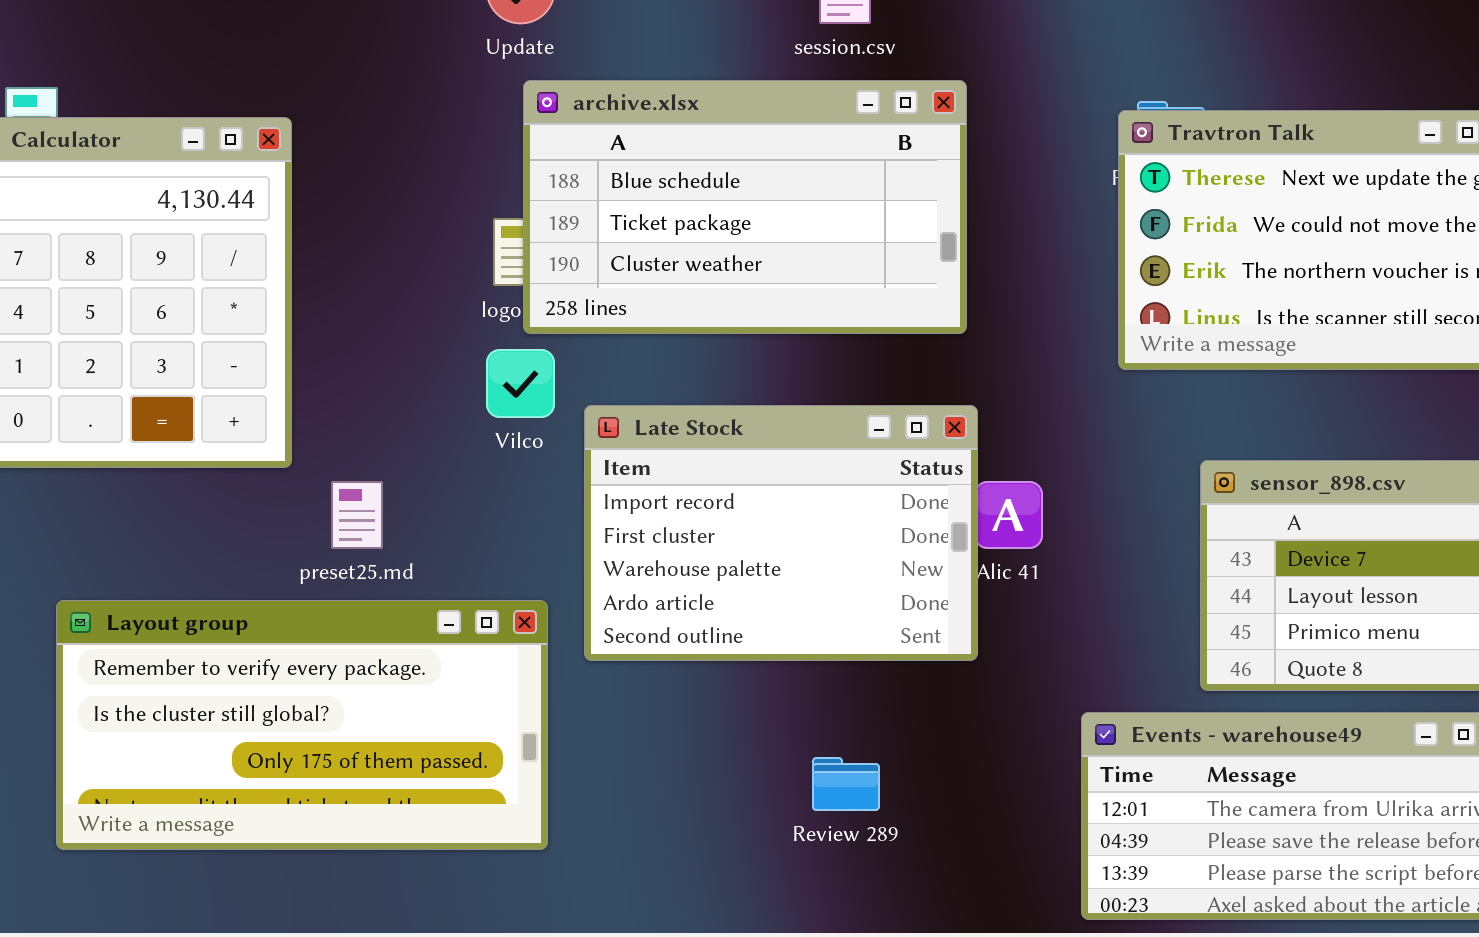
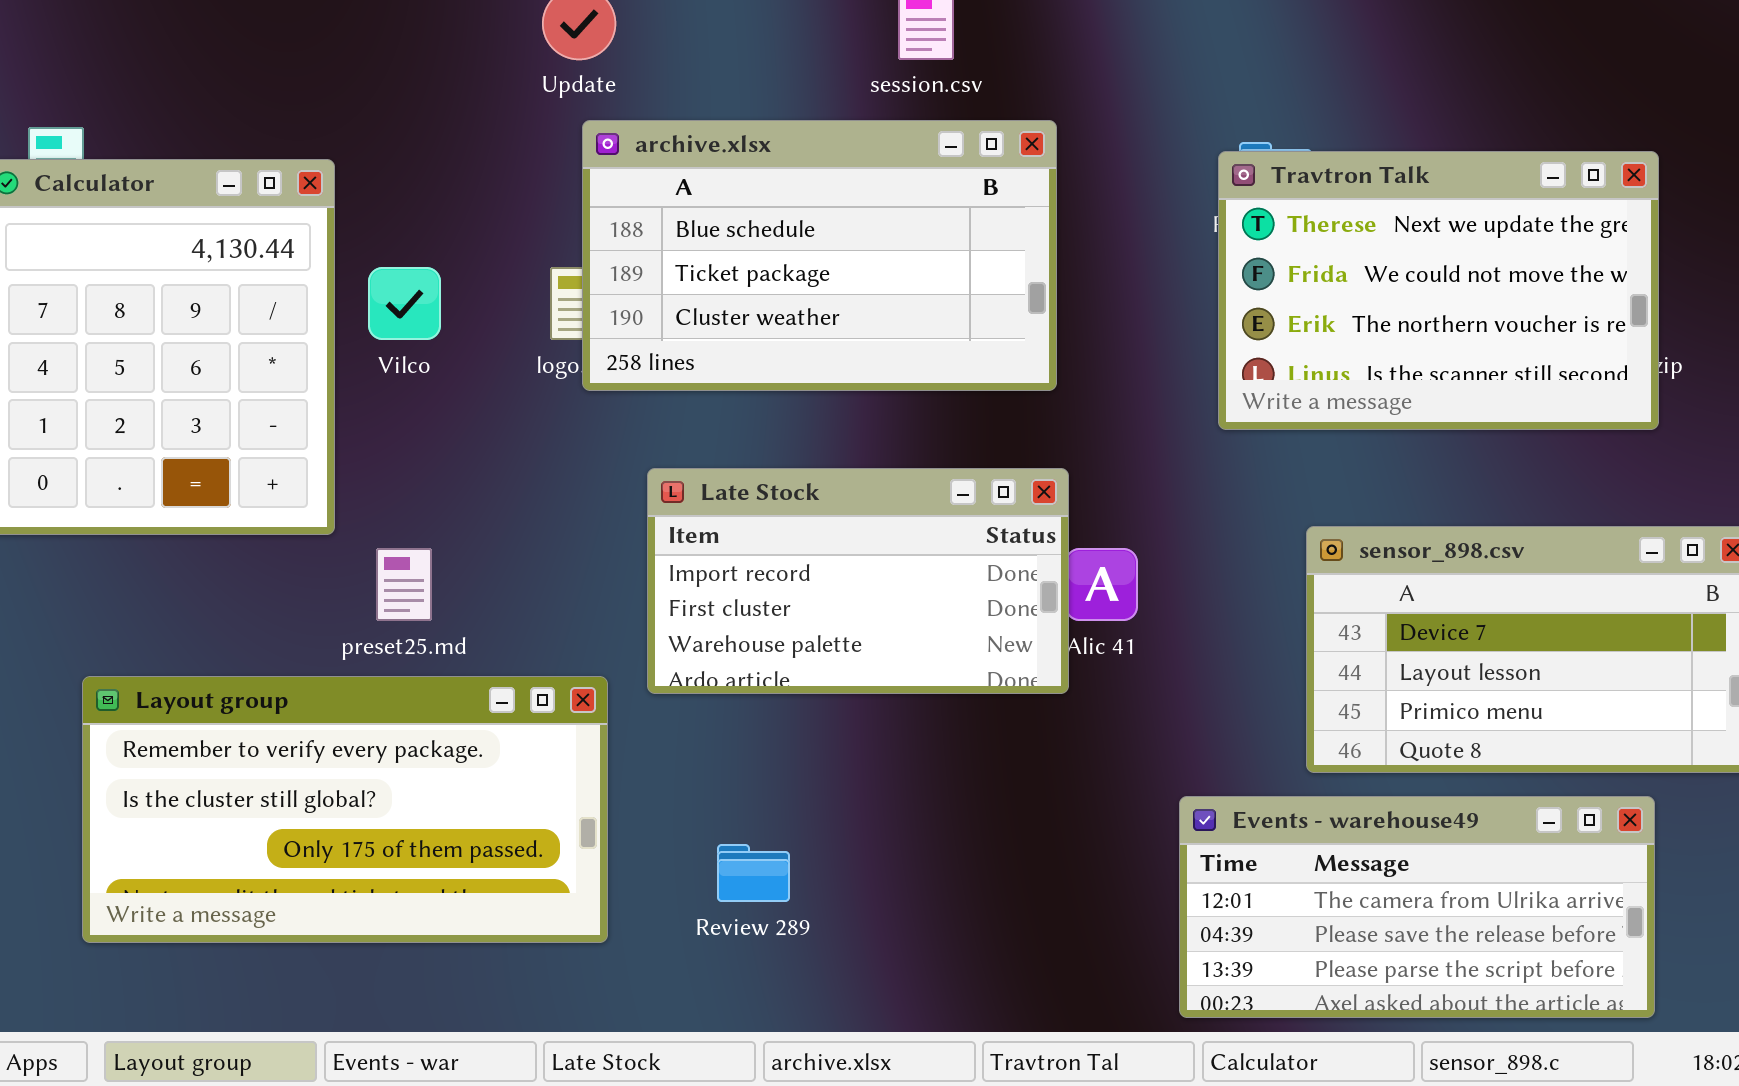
Vilco: [486,349,555,418] -> [368,267,441,340], moved
Late Stock: [584,405,978,661] -> [647,468,1069,694], resized
Review 289: [812,757,880,811] -> [717,844,790,902], moved

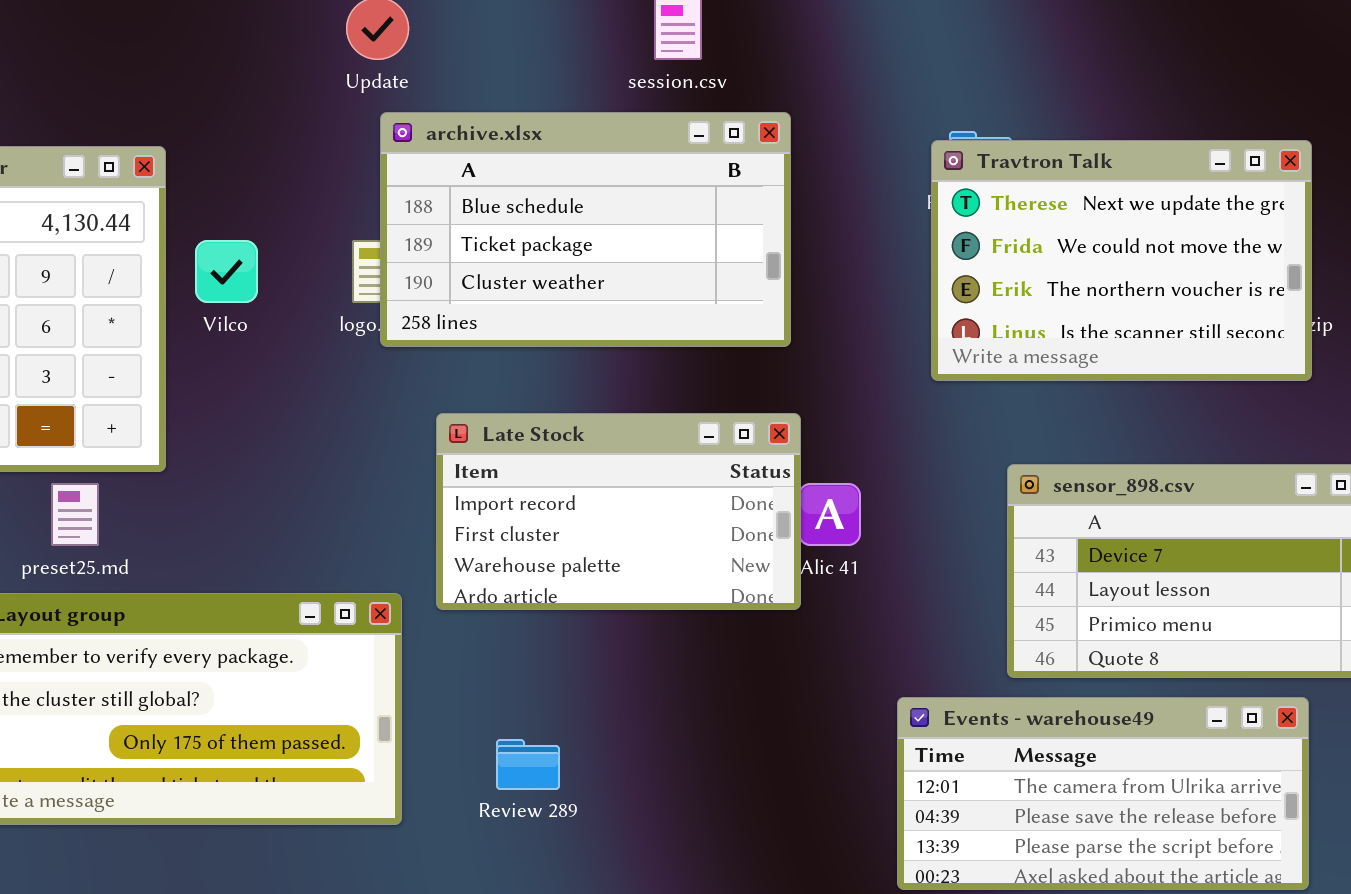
preset25.md: [376,548,432,621] -> [51,483,99,546], moved

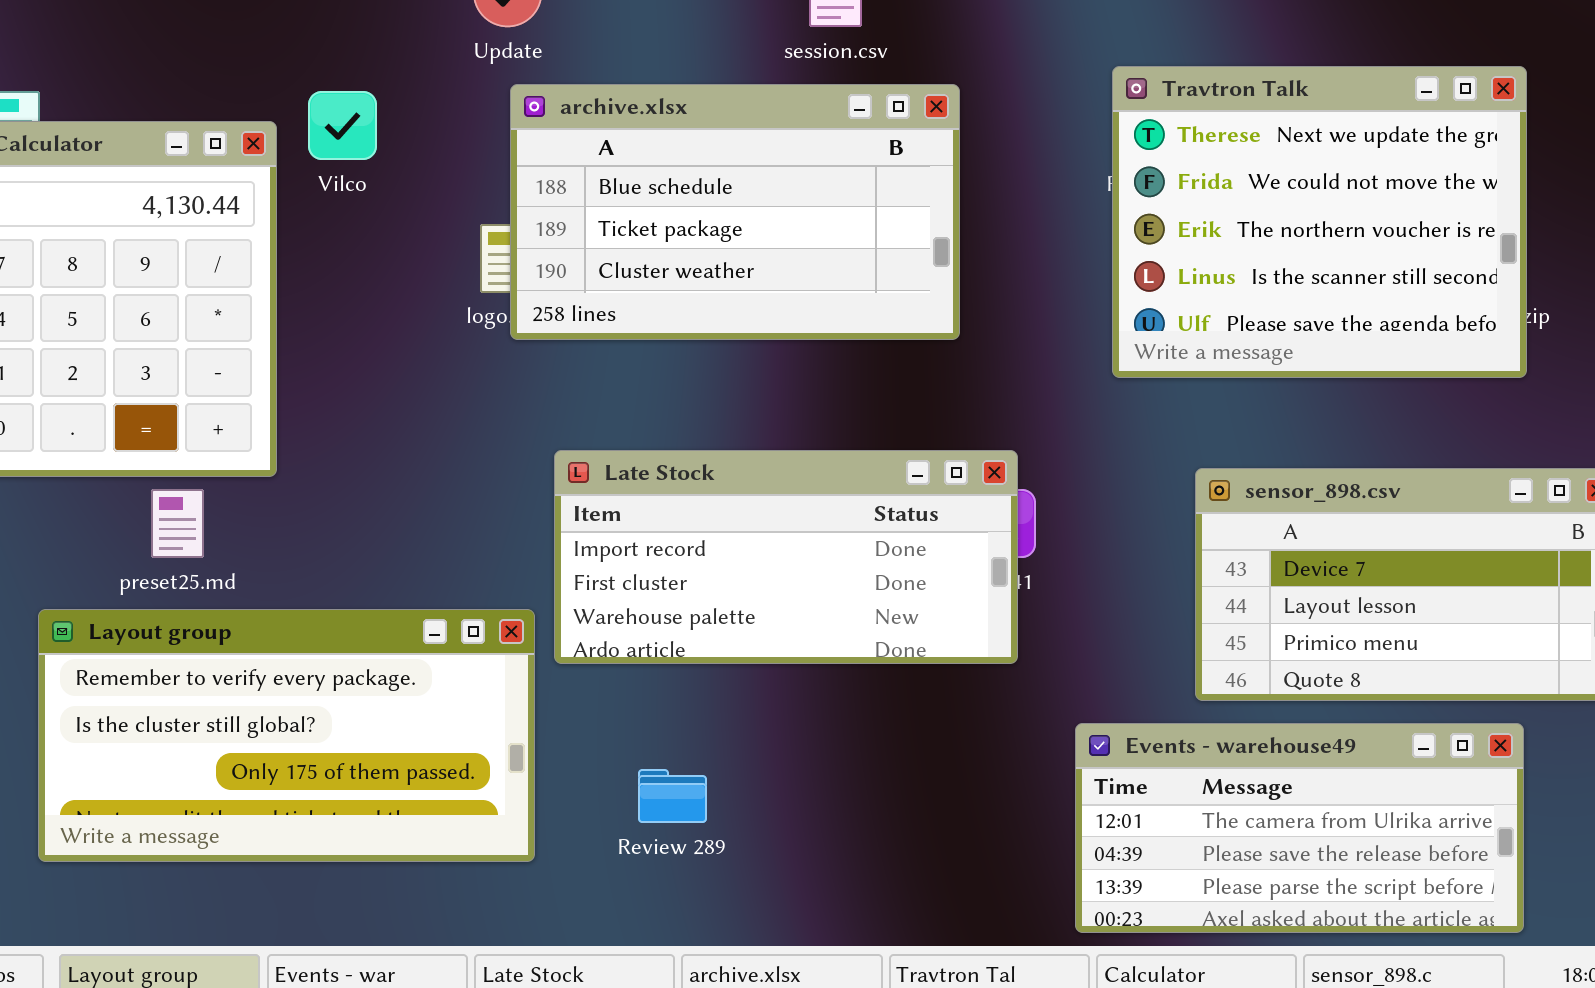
Travtron Talk: [931,140,1312,381] -> [1112,66,1527,378], resized
Vilco: [195,240,258,303] -> [308,91,377,160], moved
Late Stock: [436,413,801,610] -> [554,450,1018,664], moved, resized

